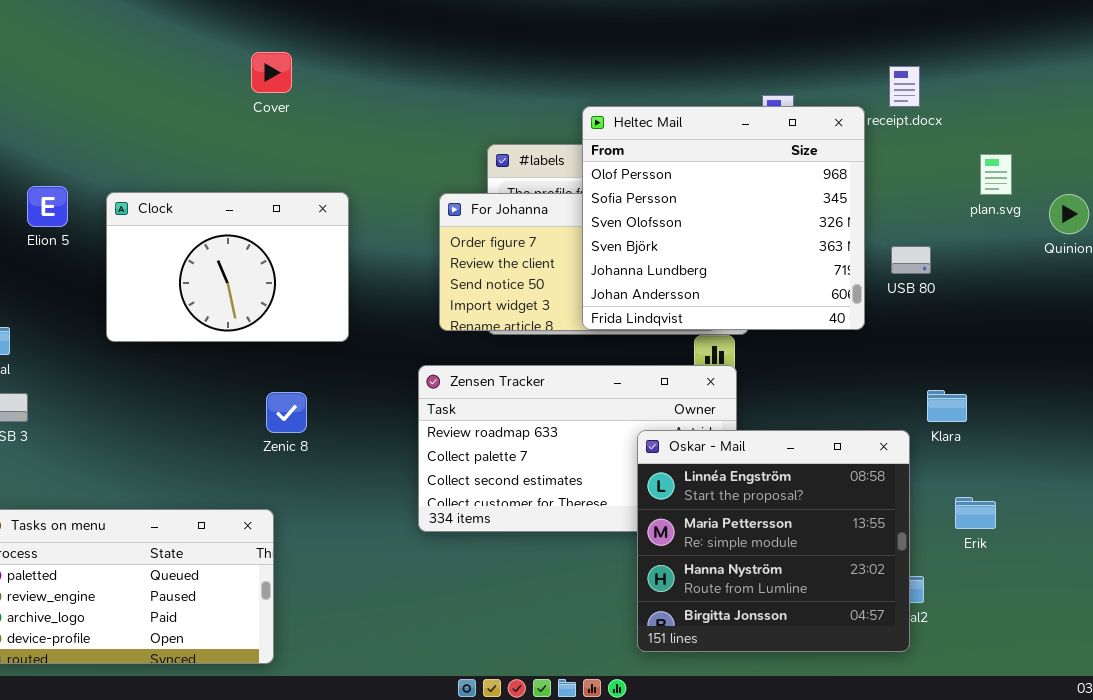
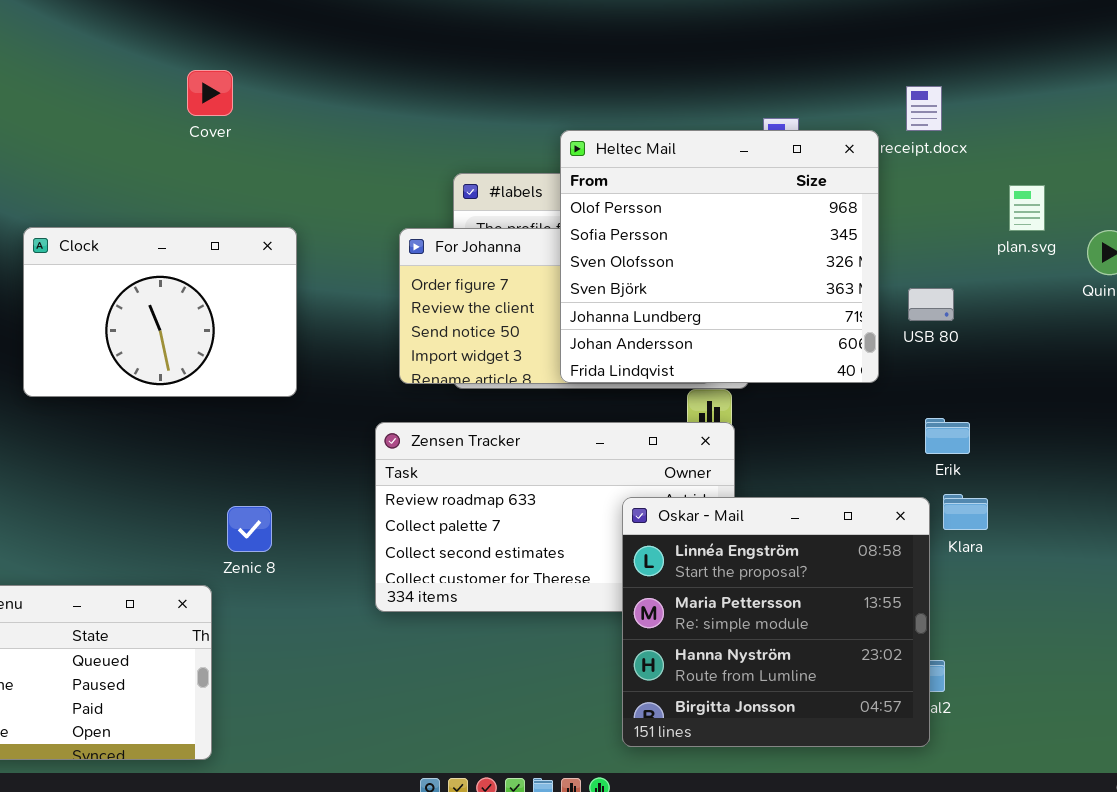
Klara: [927,390,967,422] -> [943,494,988,530], moved
Zenic 8: [266,392,307,433] -> [227,506,272,552], moved
Erik: [955,497,996,529] -> [925,418,970,454], moved

